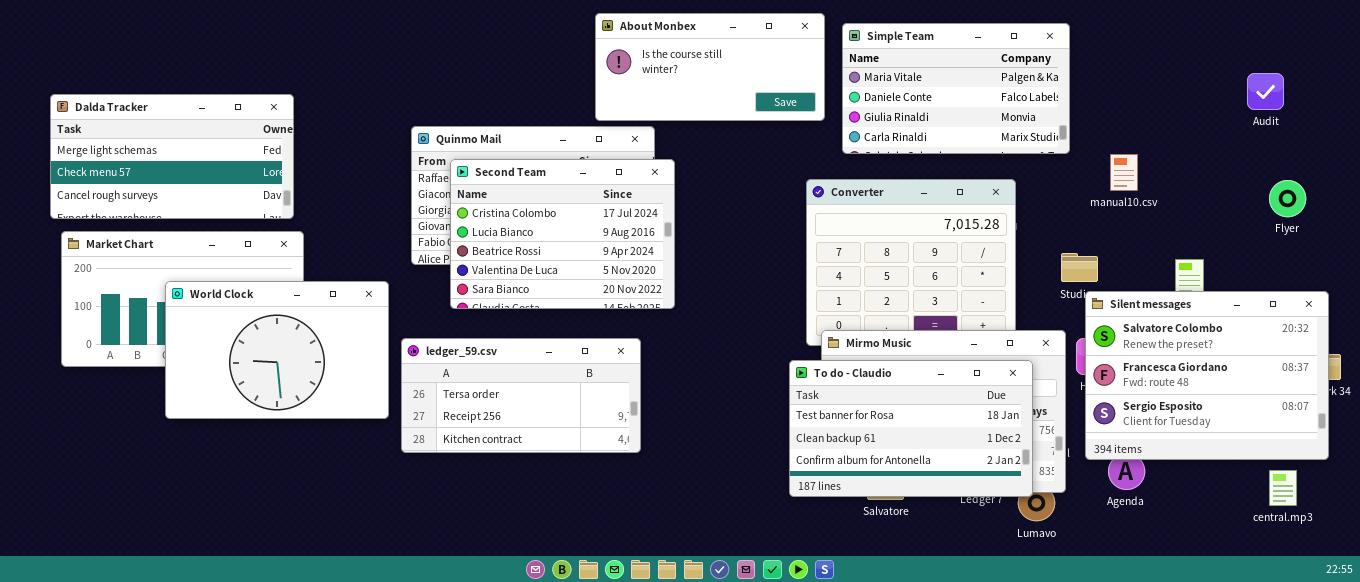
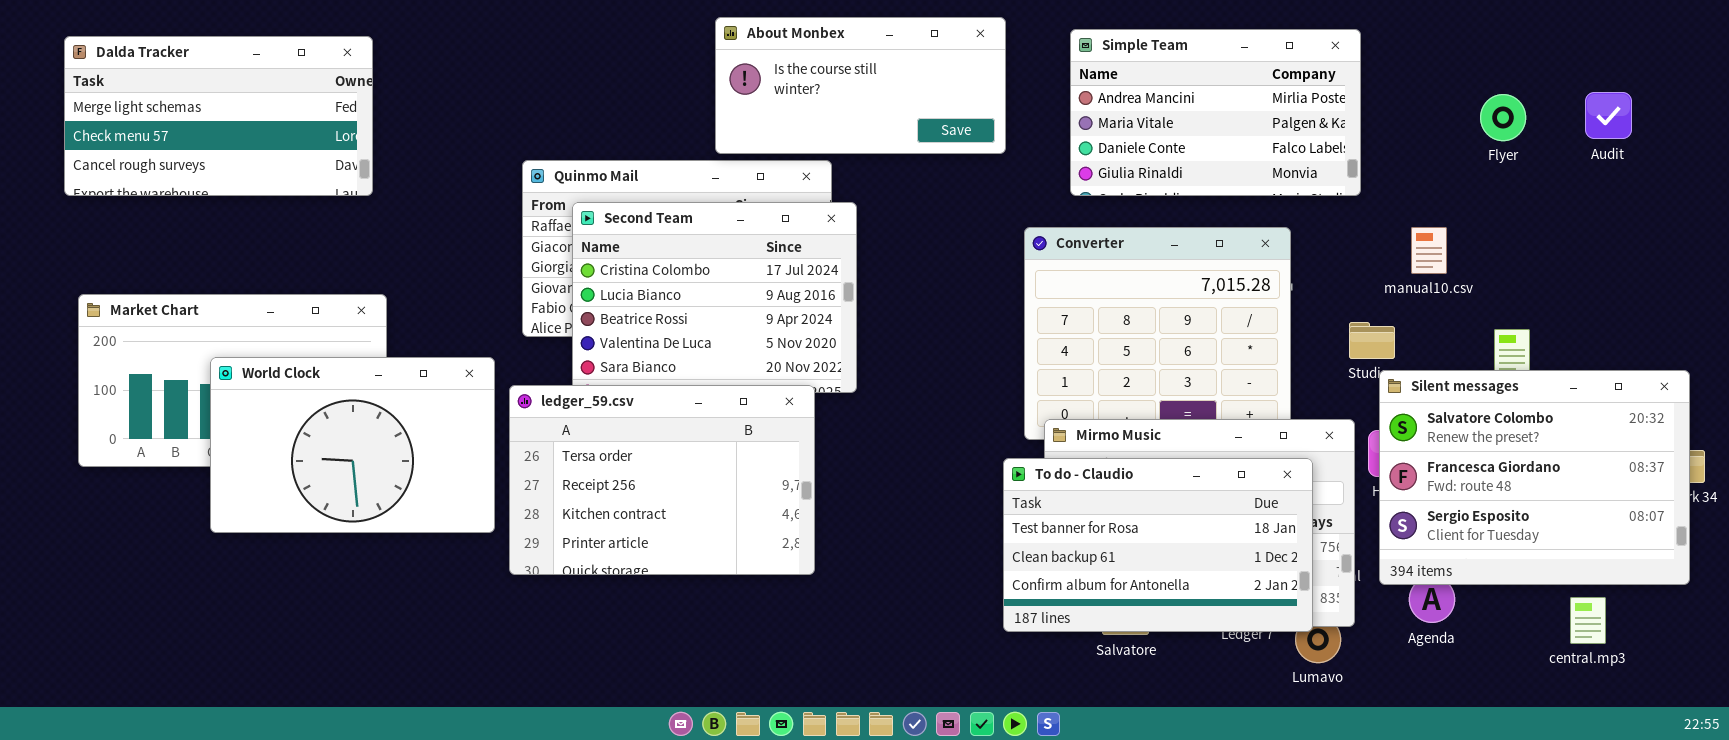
About Monbex: [595,13,825,121] -> [715,17,1006,154], moved
Simple Team: [842,23,1070,154] -> [1070,29,1361,196], scrolled up 1 row
Dalda Tracker: [50,94,294,219] -> [64,36,373,196], moved
manual10.csv: [1110,154,1138,191] -> [1411,227,1447,274], moved
Flyer: [1269,180,1306,217] -> [1480,94,1526,141], moved
ledger_59.csv: [401,338,641,453] -> [509,385,815,575], resized
central.mp3: [1269,470,1297,506] -> [1570,597,1606,644], moved

